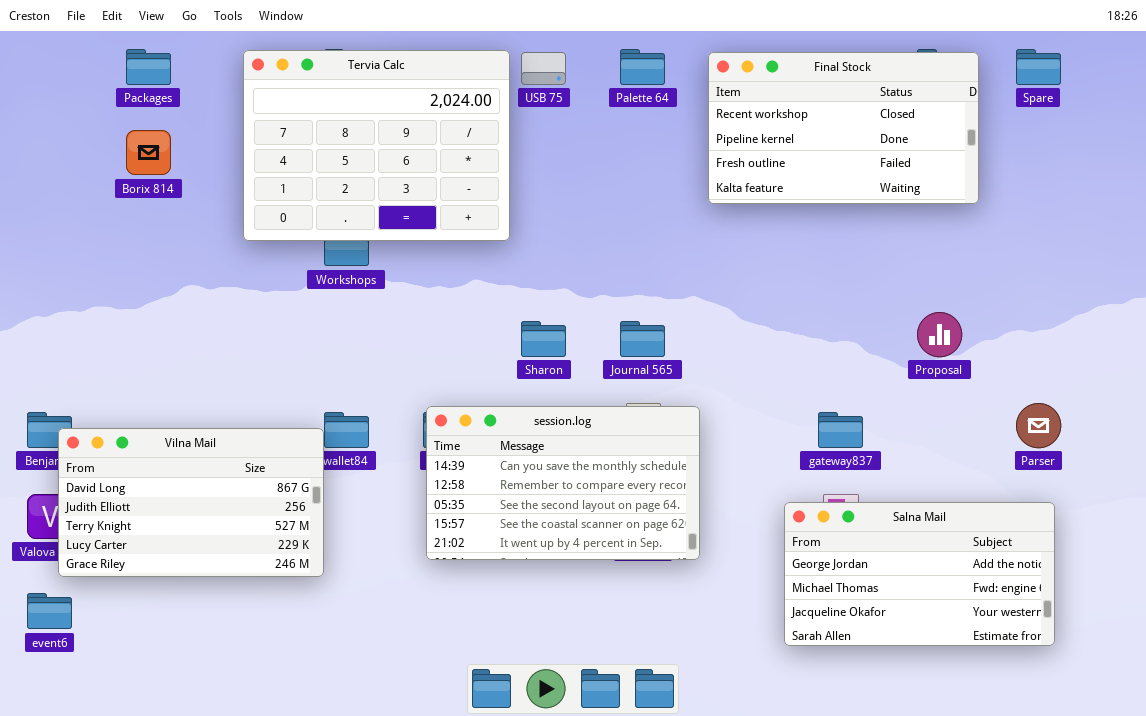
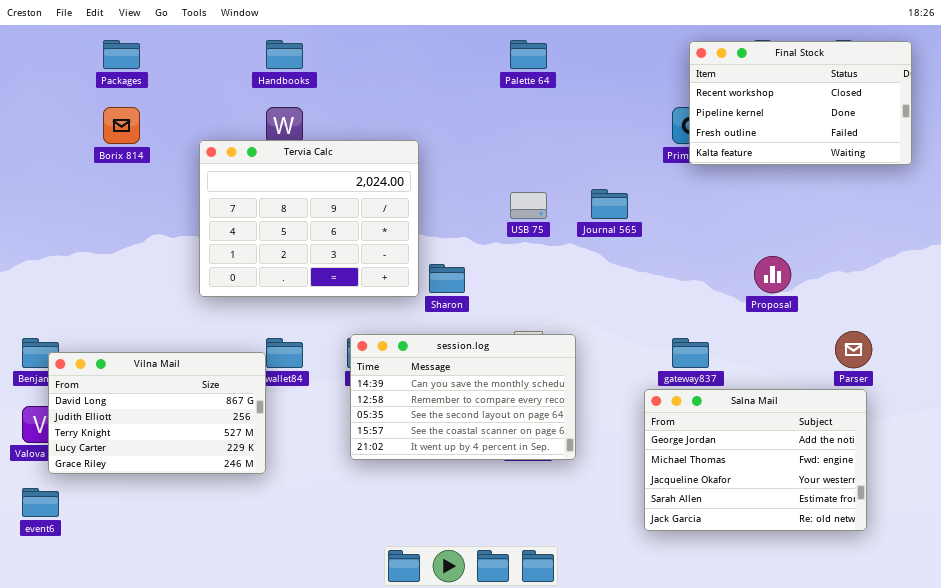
Tervia Calc: [243,50,510,241] -> [199,140,419,297], moved
USB 75: [521,52,566,85] -> [510,192,547,219], moved
Final Stock: [708,52,979,204] -> [689,41,912,165], moved
Journal 565: [620,321,665,357] -> [591,189,628,219], moved
Salna Mail: [784,502,1055,646] -> [644,389,867,531], resized

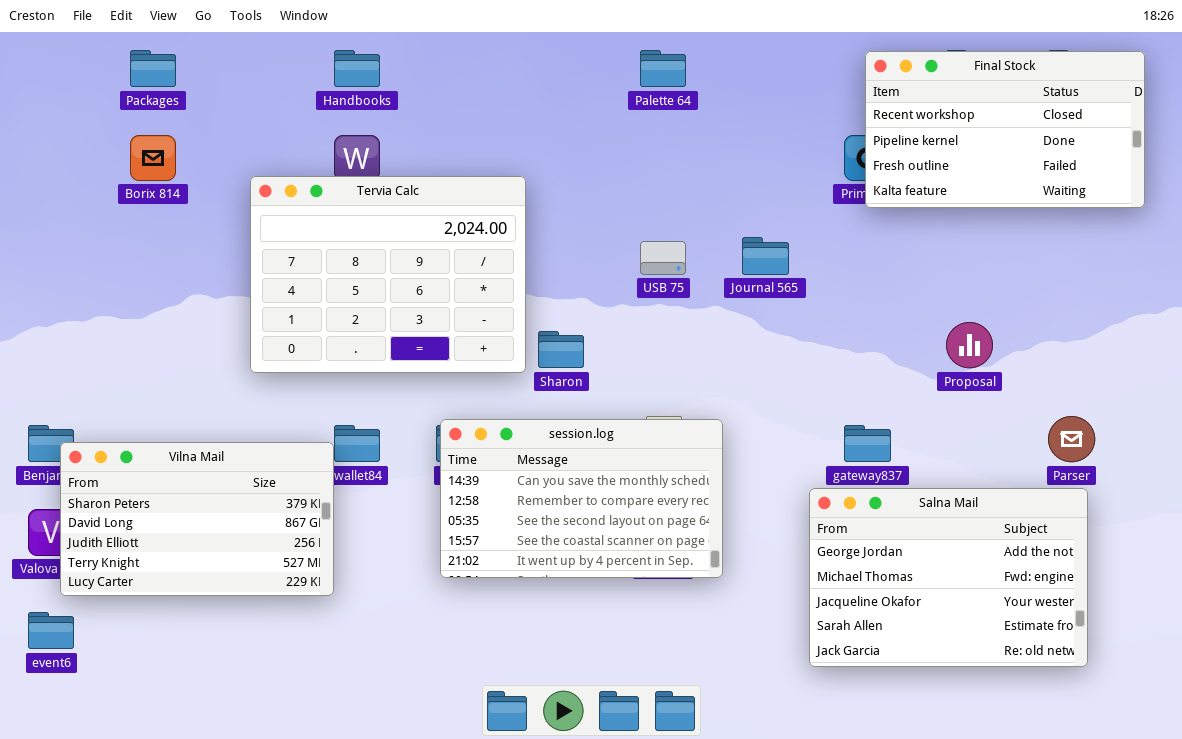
Vilna Mail: [48,352,266,474] -> [60,442,334,596], scrolled up 1 row

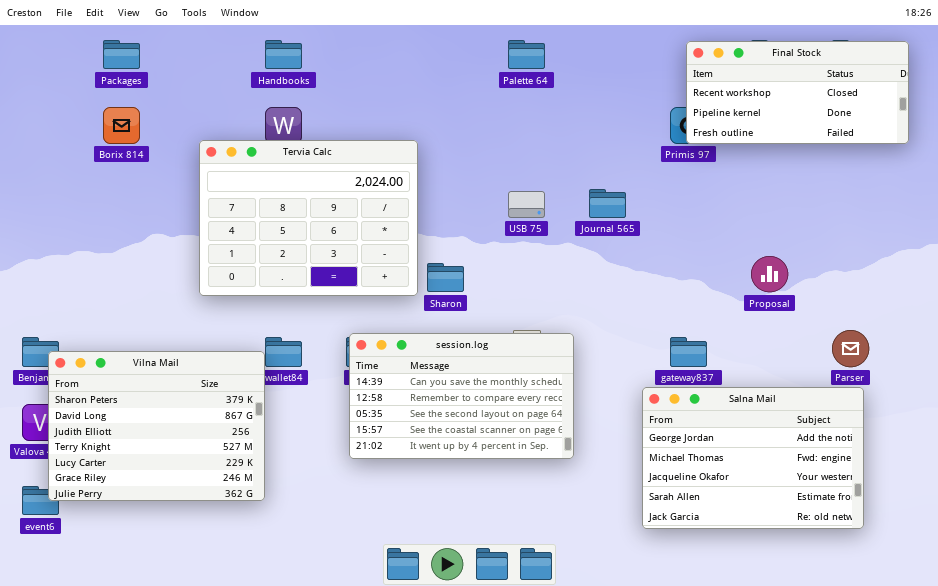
Final Stock: [865,51,1145,208] -> [686,41,909,144], resized
Vilna Mail: [60,442,334,596] -> [48,351,265,501], resized

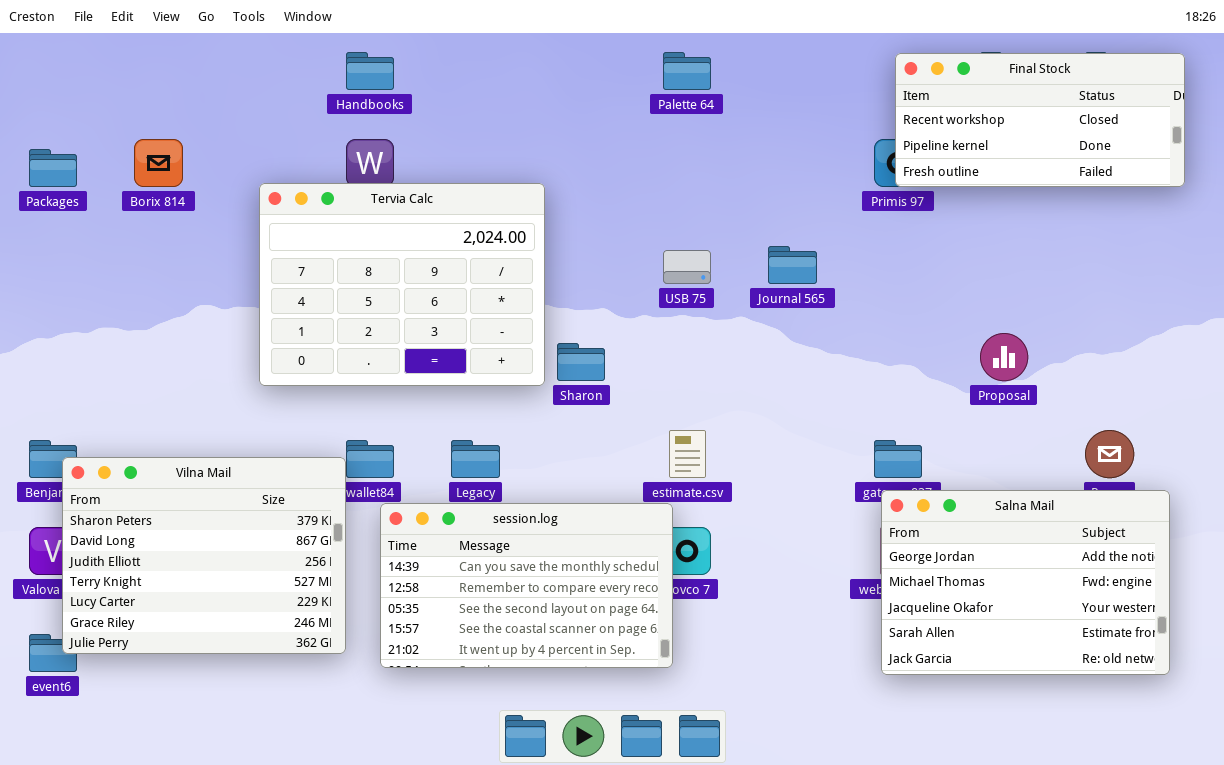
Packages: [103,40,140,69] -> [29,149,77,187], moved
session.log: [349,333,574,459] -> [380,503,673,668], moved
Salna Mail: [642,387,864,529] -> [881,490,1170,675], moved

